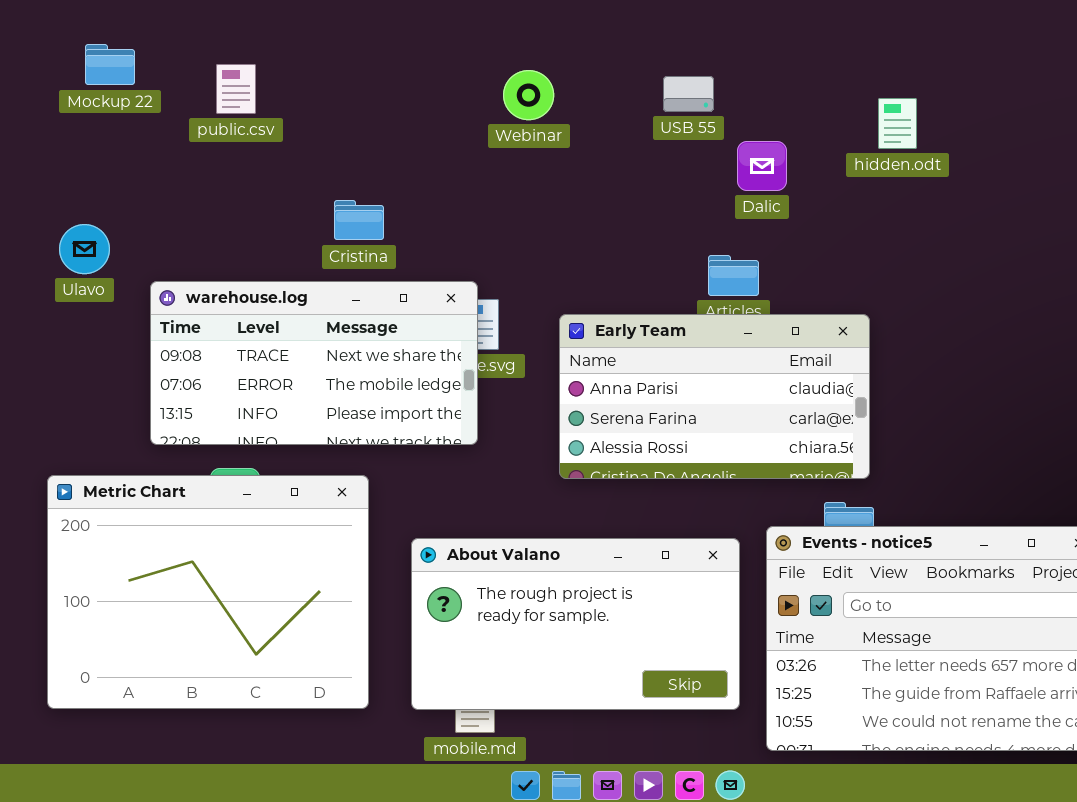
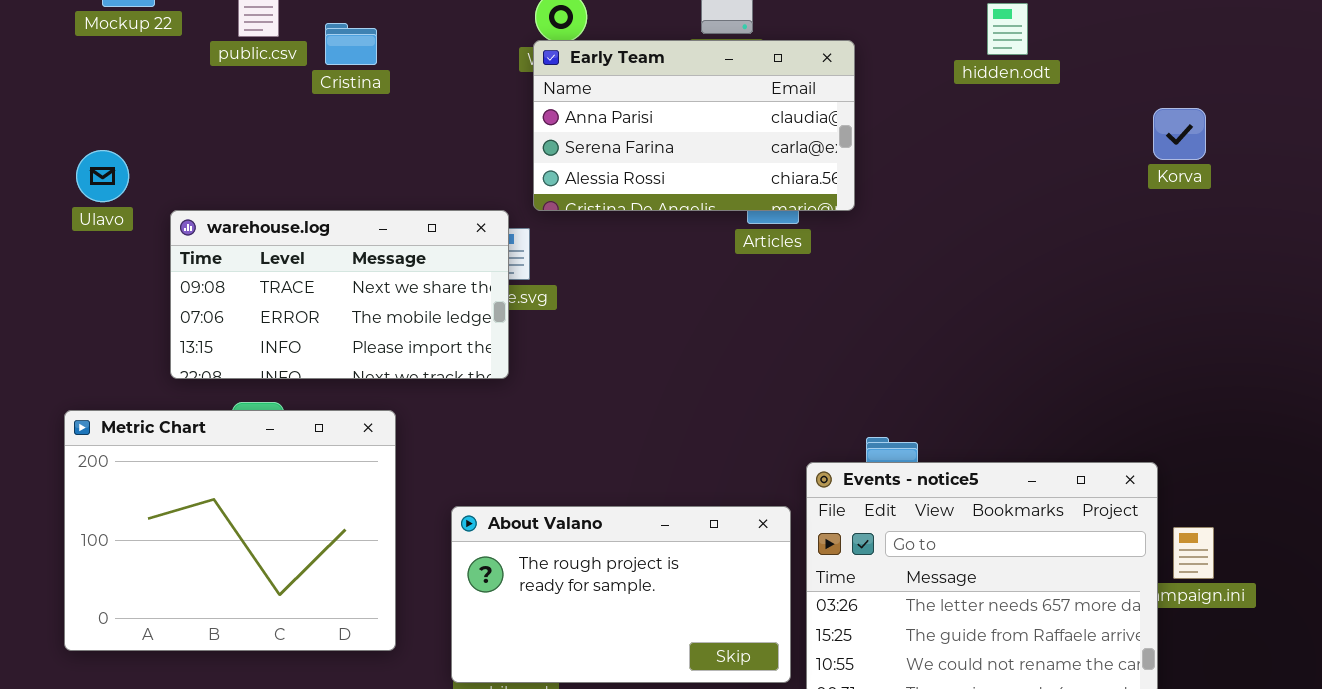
hidden.odt: [878,98,917,149] -> [987,3,1028,55], moved
Cristina: [334,200,384,240] -> [325,23,377,65], moved
Early Team: [559,314,870,479] -> [533,40,855,211], moved
About Valano: [411,538,740,710] -> [451,506,791,683], moved

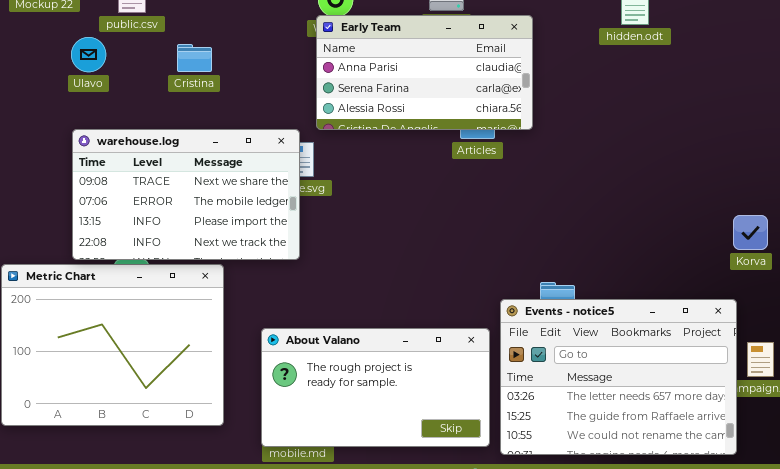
Cristina: [325,23,377,65] -> [177,44,212,72], moved
Korva: [1153,108,1206,160] -> [733,215,768,250], moved
Ulavo: [76,150,129,202] -> [71,37,106,72], moved
warehouse.log: [170,210,509,379] -> [72,129,300,260], resized

